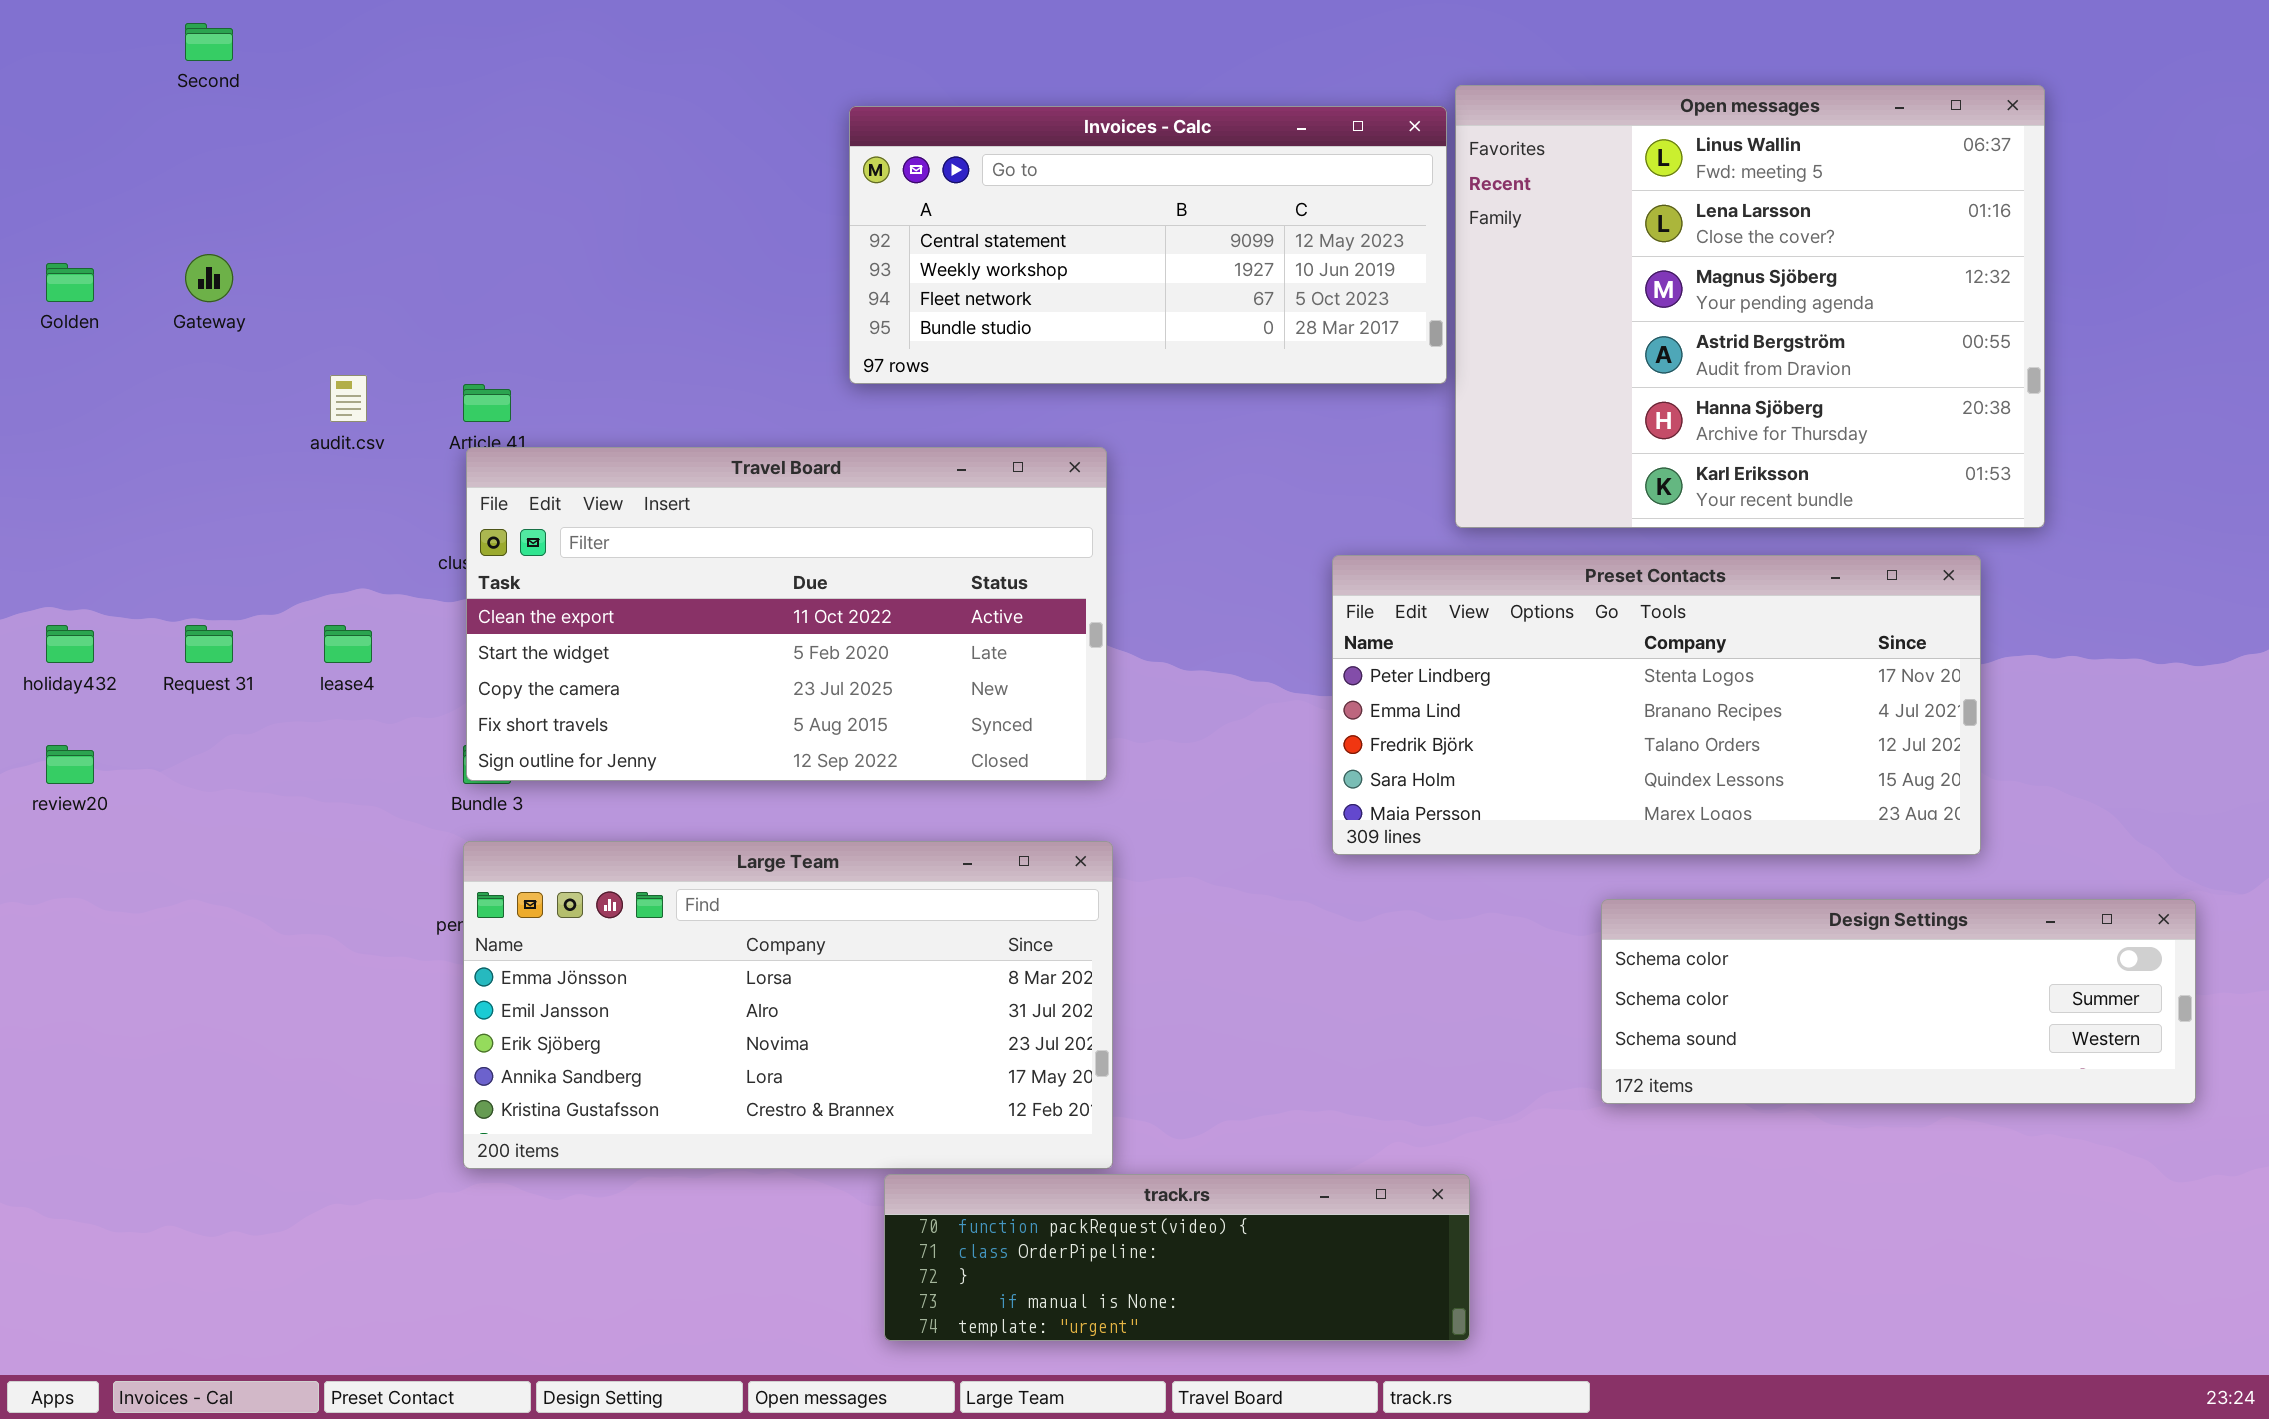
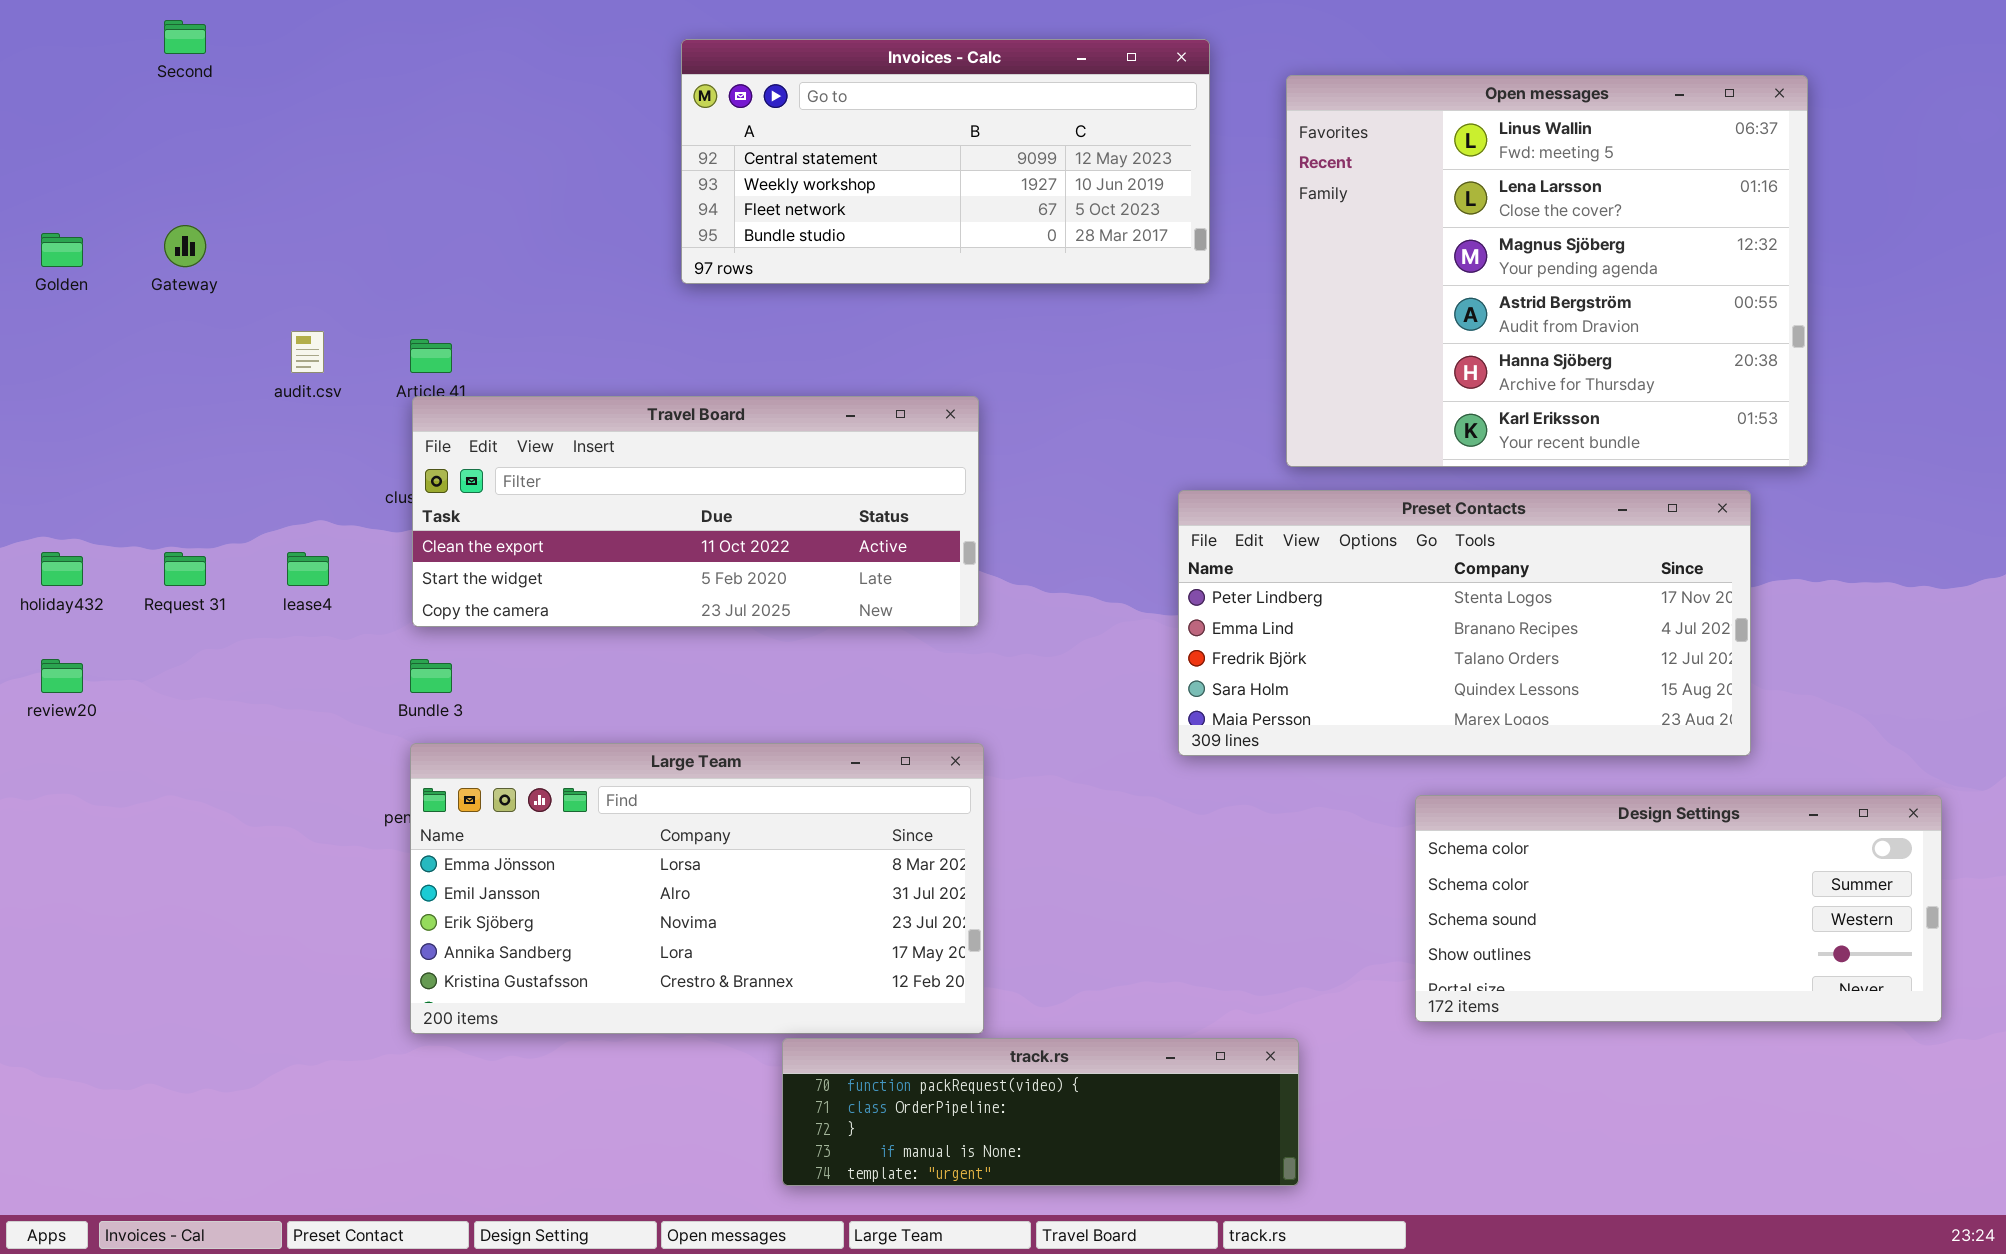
Invoices - Calc: [849,106,1447,384] -> [681,39,1210,284], moved
Travel Board: [466,447,1107,781] -> [412,396,979,627], resized
Design Settings: [1601,899,2196,1104] -> [1415,795,1942,1022], resized

